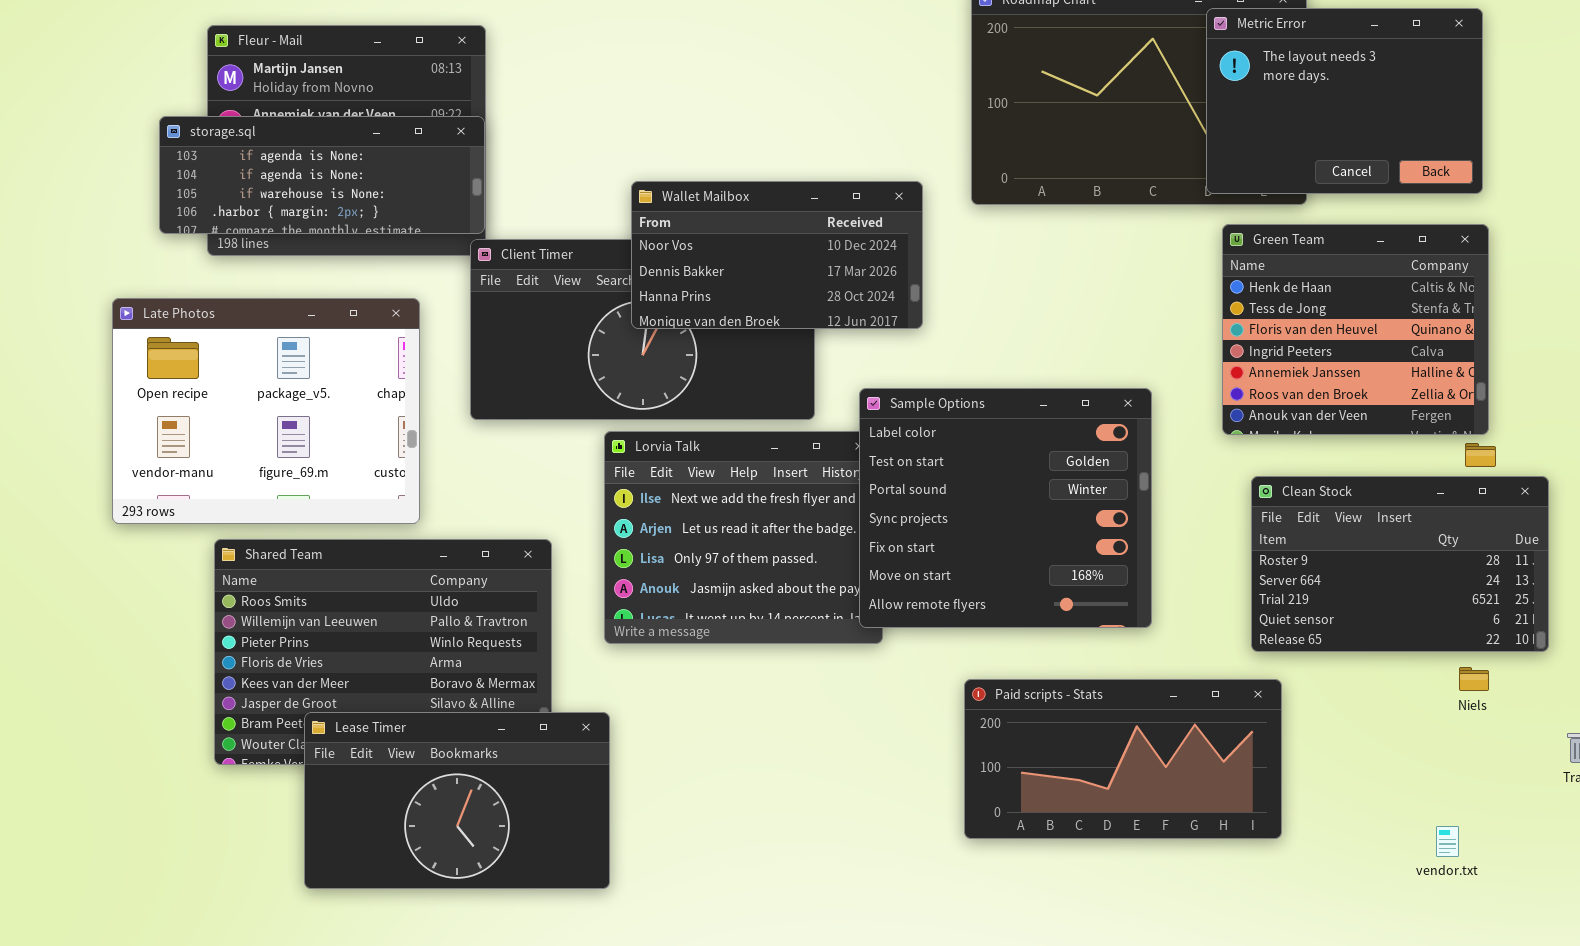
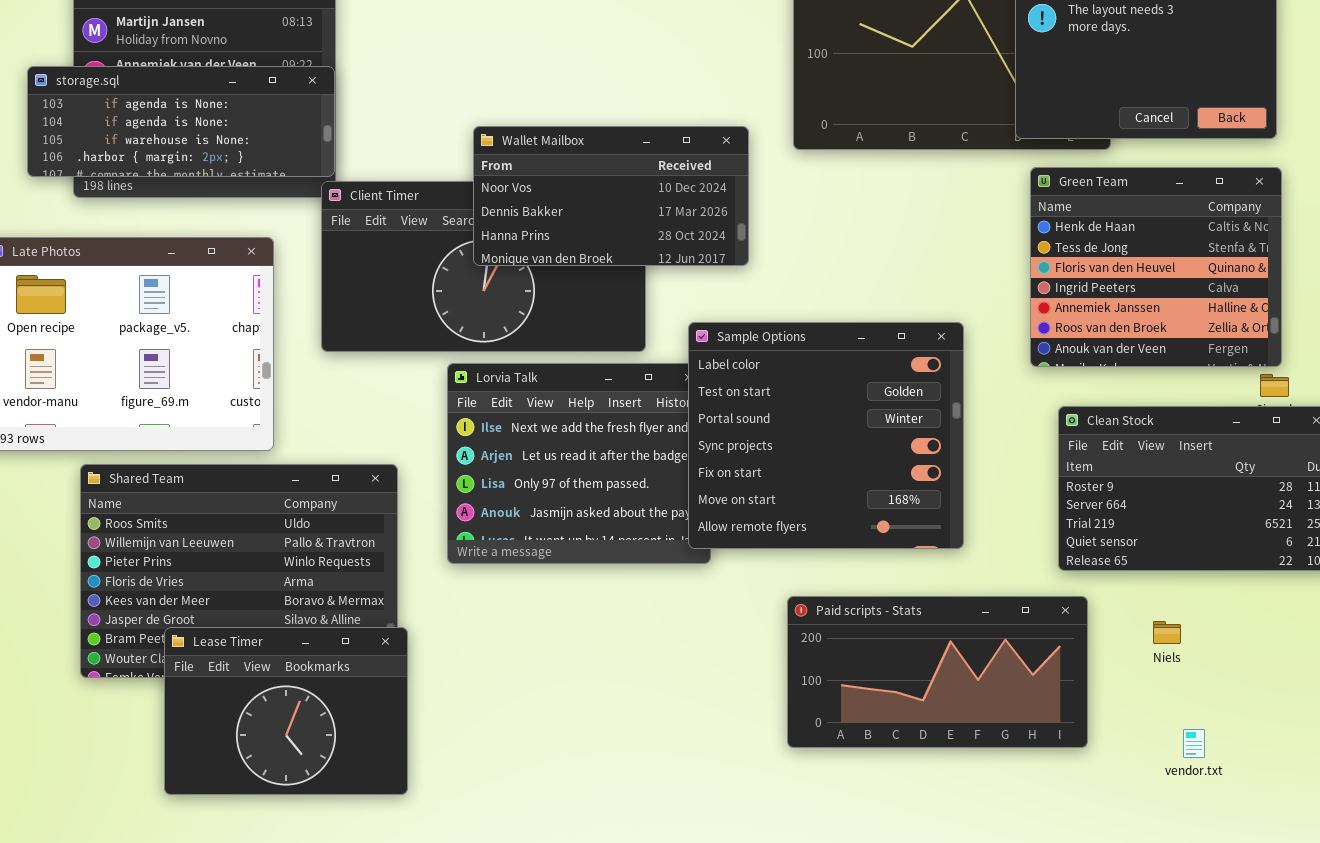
Niels: [1459,667,1489,691] -> [1153,621,1181,644], moved
Lease Timer: [304,712,610,889] -> [164,627,408,795], resized
vendor.txt: [1436,826,1459,857] -> [1183,729,1205,758], moved

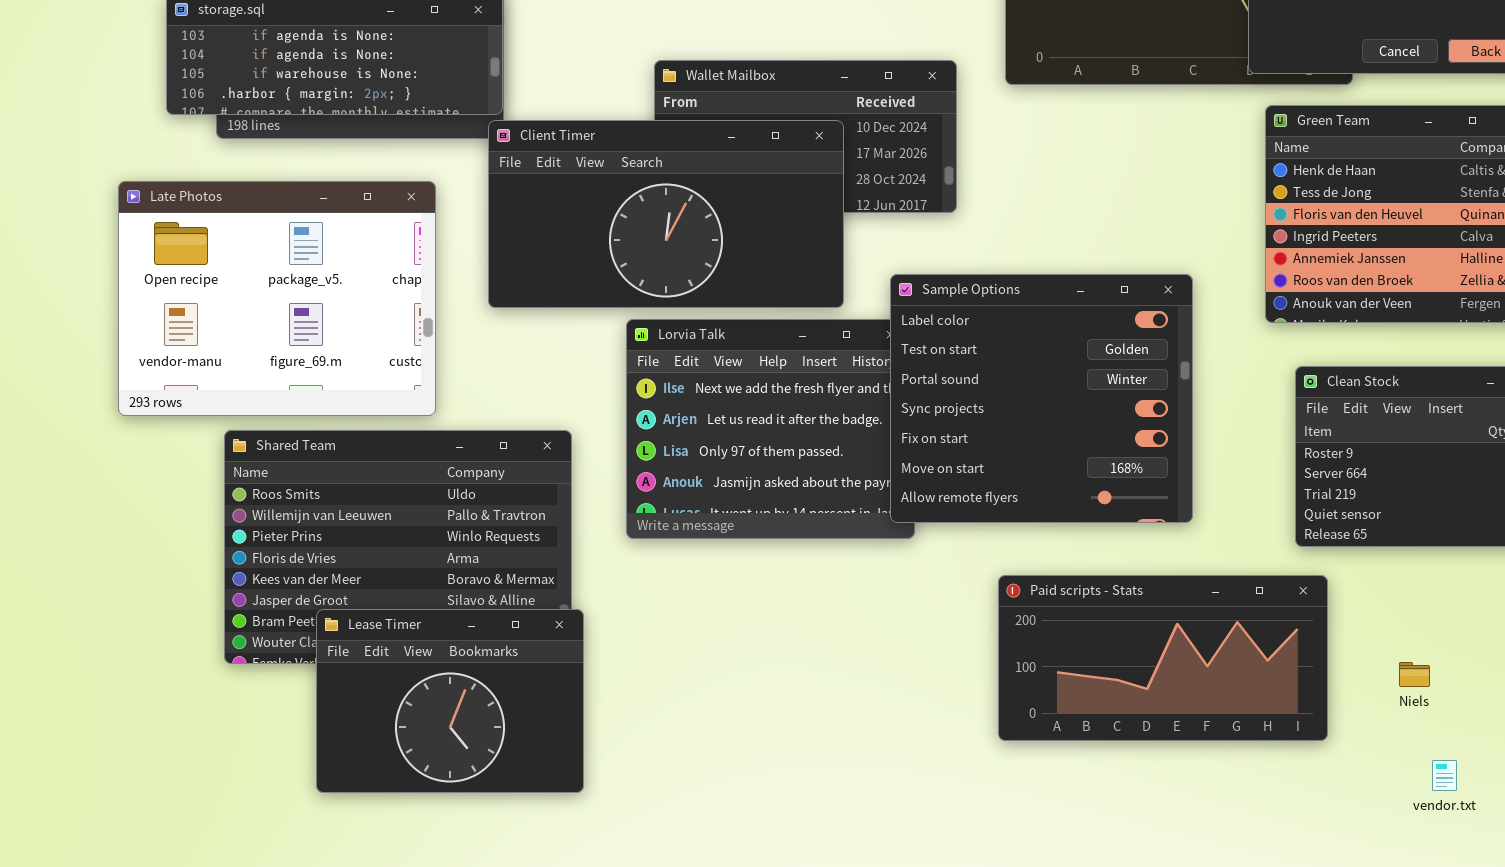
Client Timer: [321,181,646,352] -> [488,120,844,308], raised
Niels: [1153,621,1181,644] -> [1399,662,1430,687], moved
vendor.txt: [1183,729,1205,758] -> [1432,760,1457,791], moved

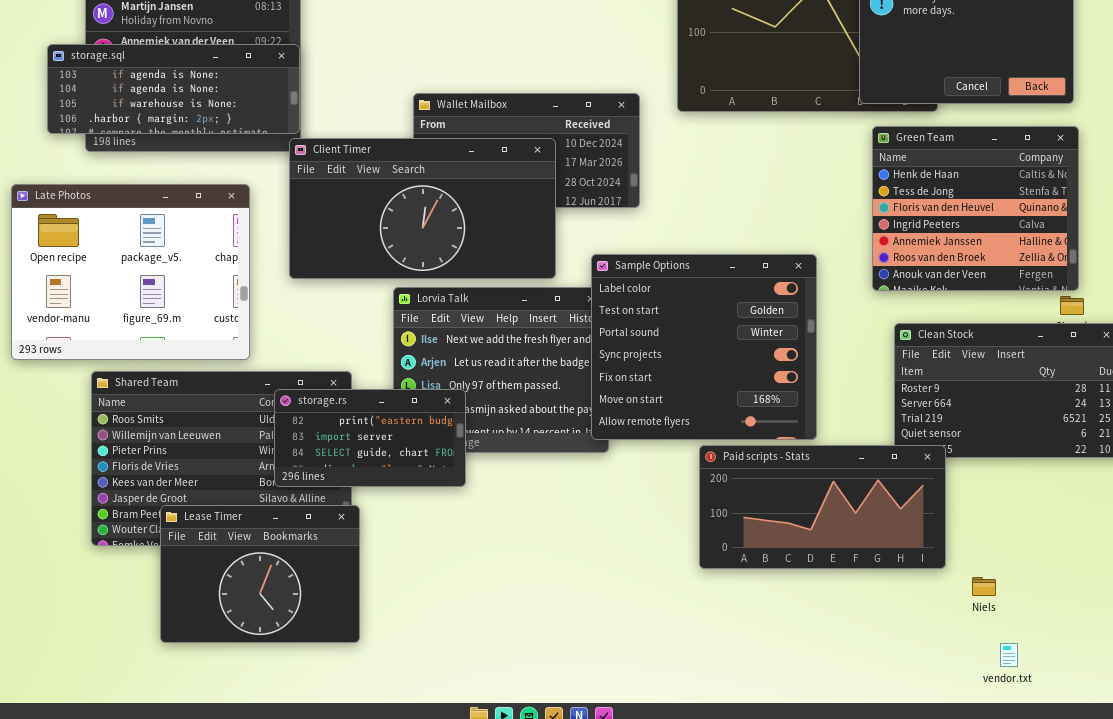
storage.rs: none -> [274,389,466,487], opened
Paid scripts - Stats: [998,575,1328,741] -> [699,445,946,569], moved
Niels: [1399,662,1430,687] -> [972,577,996,596], moved
vendor.txt: [1432,760,1457,791] -> [1000,643,1018,667], moved

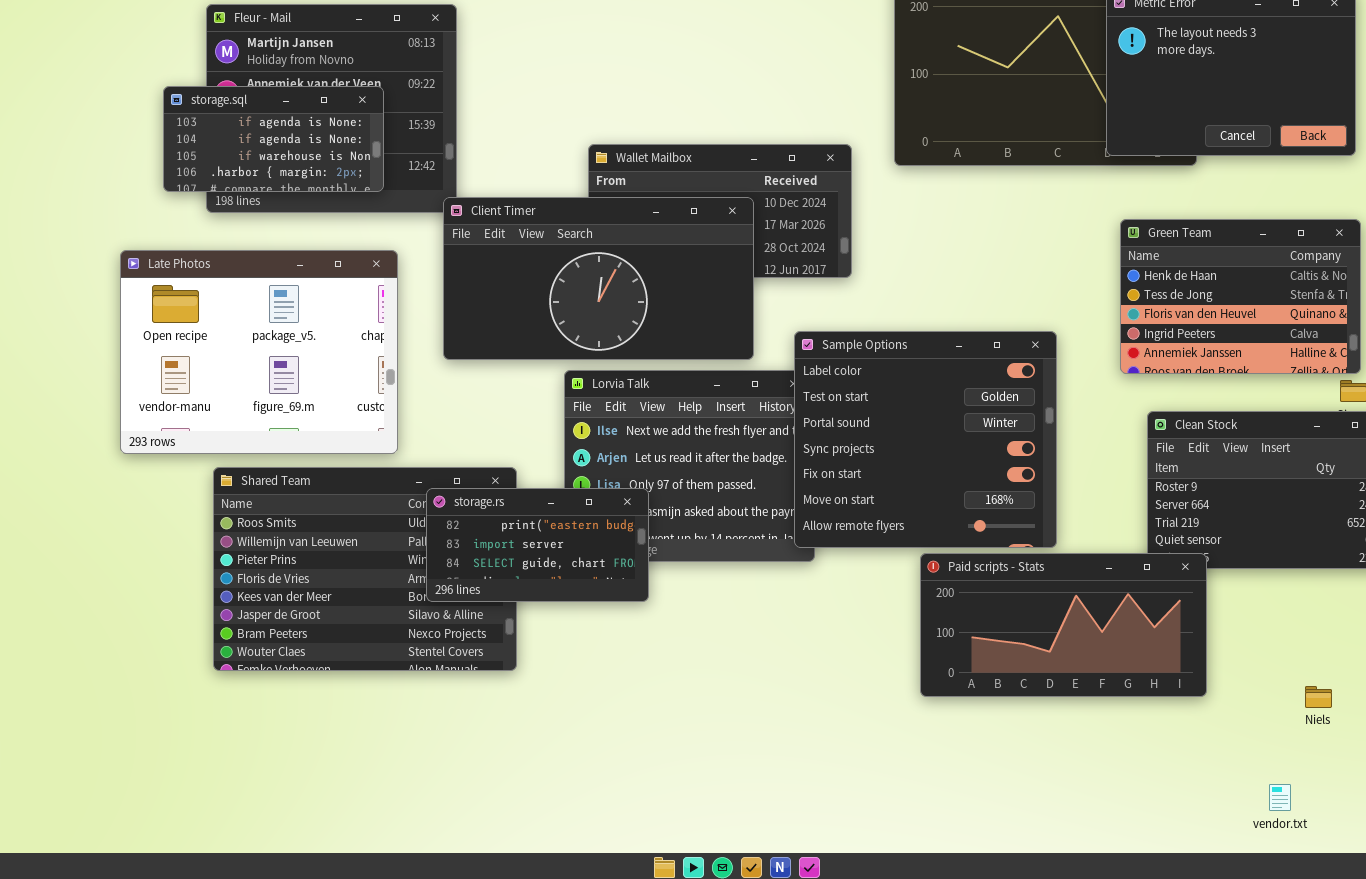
storage.sql: [47,44,300,134] -> [163,86,384,192], resized
Green Team: [872,126,1079,291] -> [1120,219,1361,374], resized
Lease Timer: [160,505,360,643] -> none, closed
Niels: [972,577,996,596] -> [1305,686,1332,708], moved

